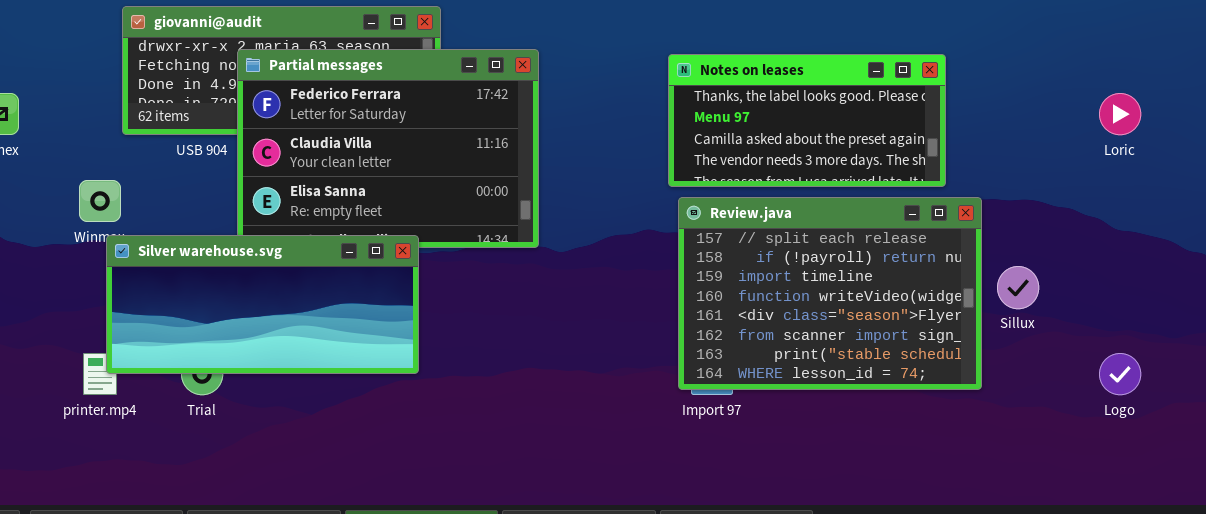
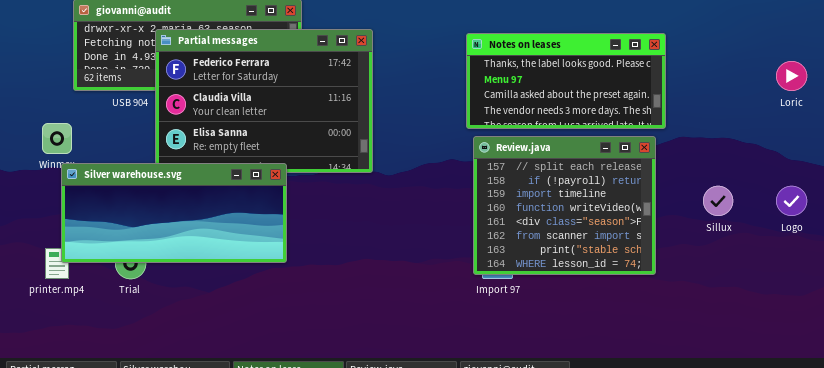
Review.java: [678,197,982,390] -> [473,136,656,275], resized
Logo: [1099,353,1141,395] -> [776,186,807,216], moved

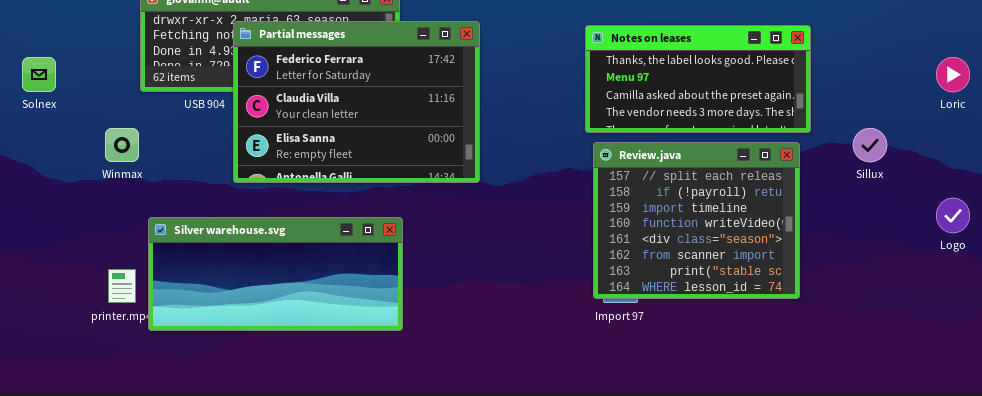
Silver warehouse.svg: [61,163,287,263] -> [148,217,403,331], moved
Sillux: [703,186,733,216] -> [853,128,887,162], moved

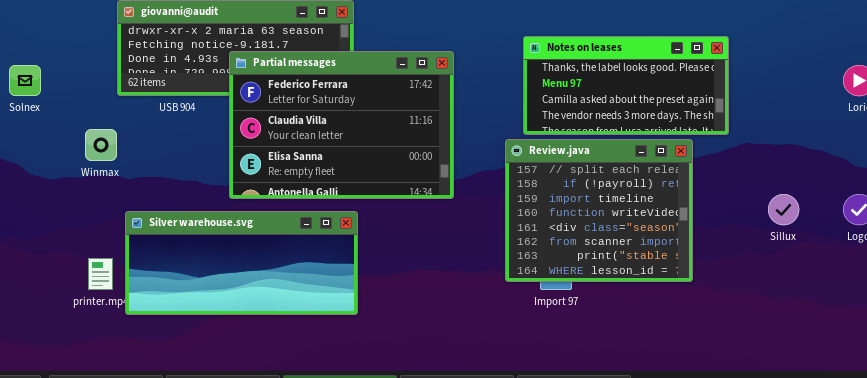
Partial messages: [233,21,480,183] -> [229,51,454,199], moved
Sillux: [853,128,887,162] -> [768,194,799,225], moved
Review.java: [593,142,800,299] -> [505,139,693,282], moved

